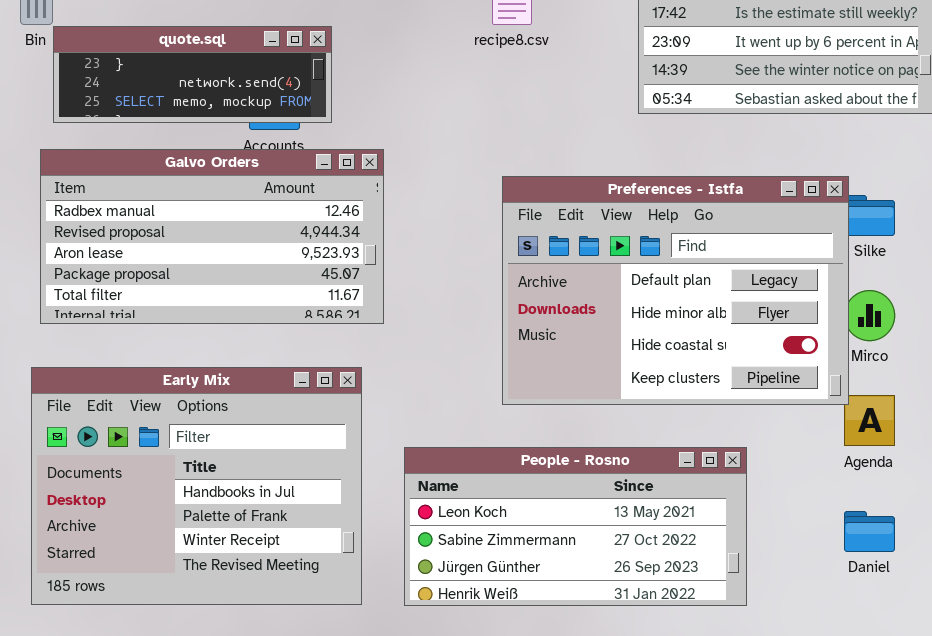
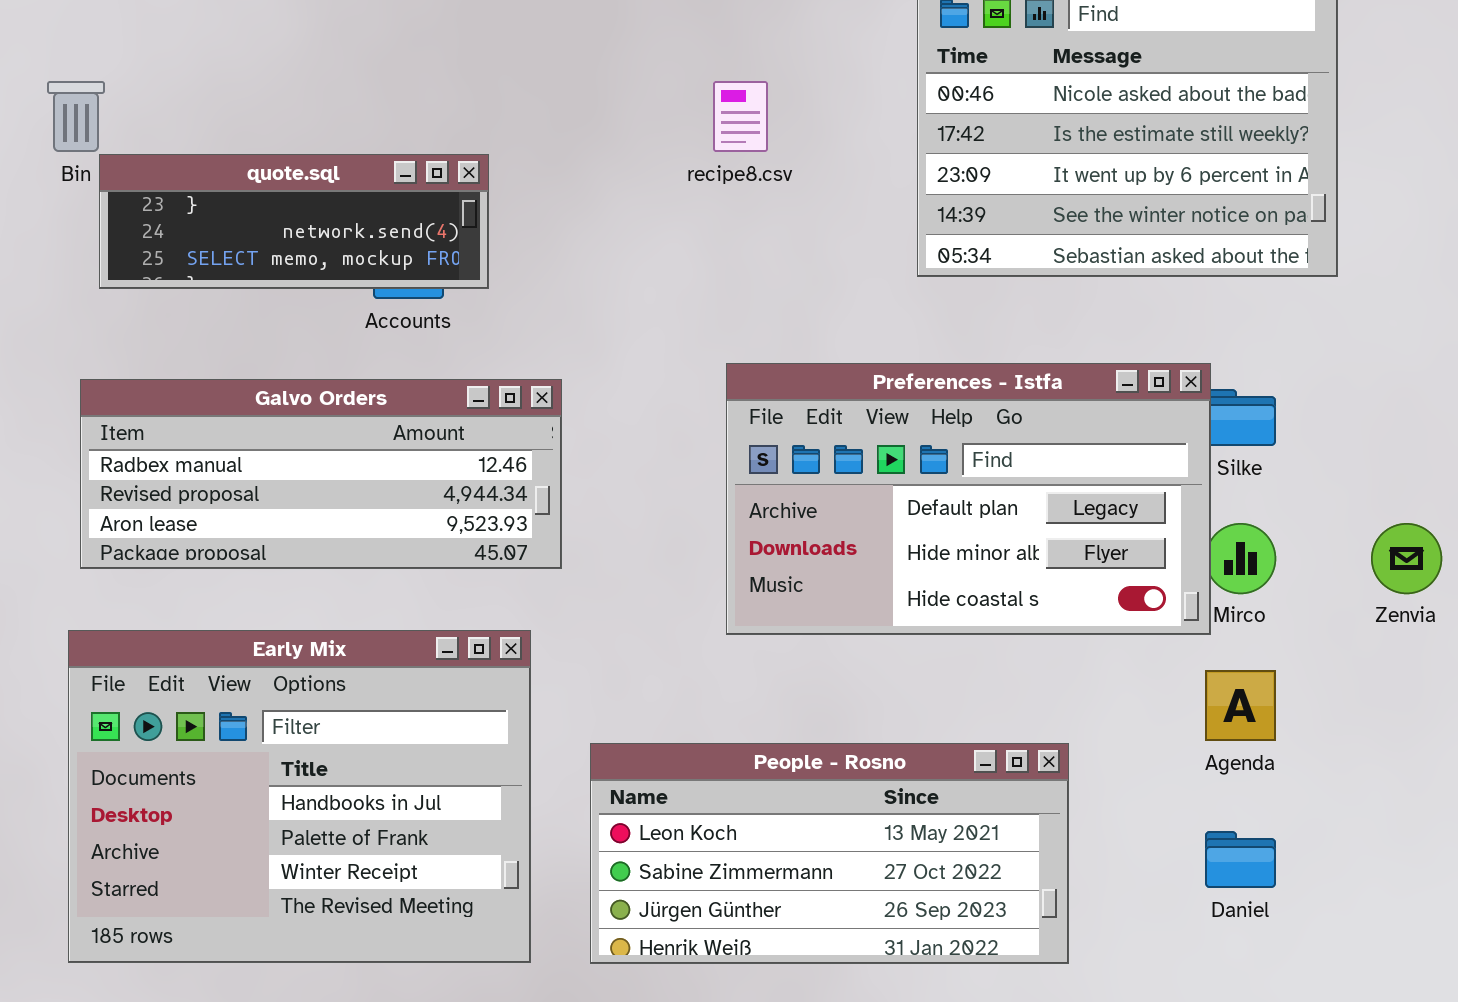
Galvo Orders: [40,149,384,324] -> [80,379,562,569], resized
Preferences - Istfa: [502,176,849,405] -> [726,363,1211,635], resized

